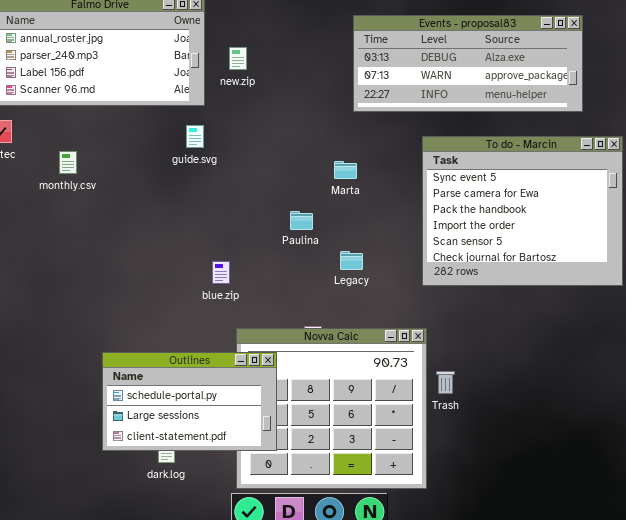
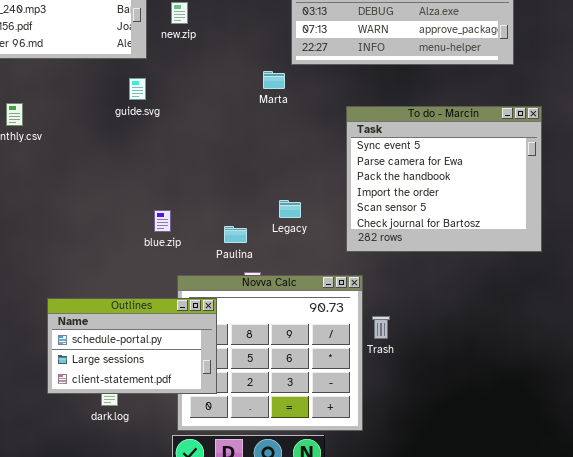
To do - Marcin: [422,136,623,286] -> [346,106,542,252], moved
Marta: [334,161,357,179] -> [263,71,285,89], moved
Paulina: [290,211,313,230] -> [224,226,247,243], moved

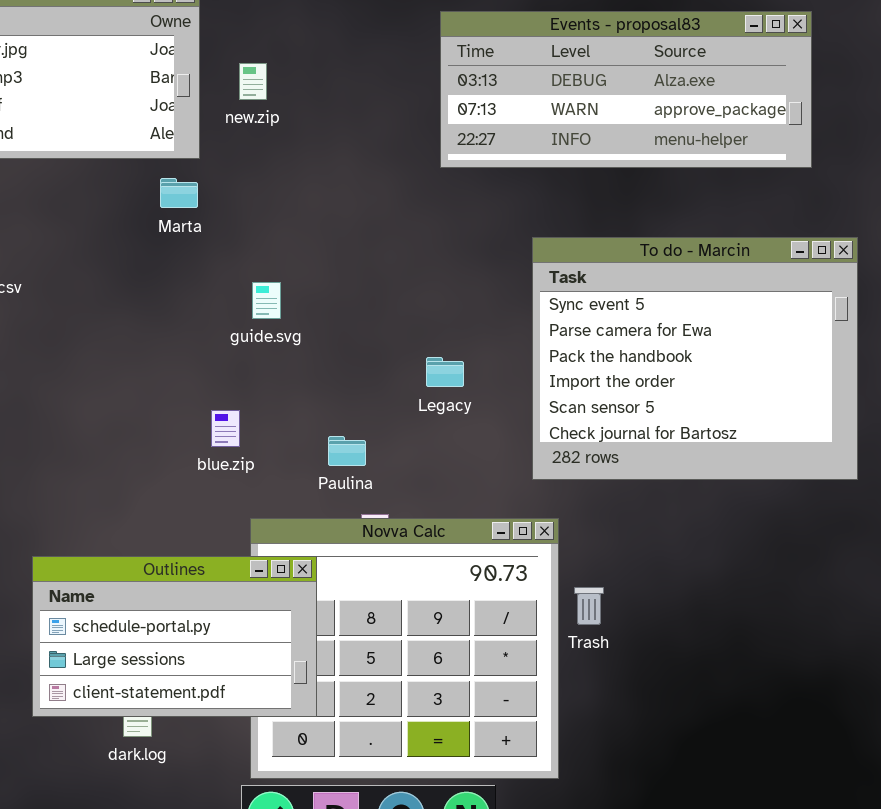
Marta: [263,71,285,89] -> [160,178,198,208], moved
guide.svg: [129,78,146,100] -> [252,282,281,319], moved
Legacy: [279,200,301,218] -> [426,357,464,387], moved

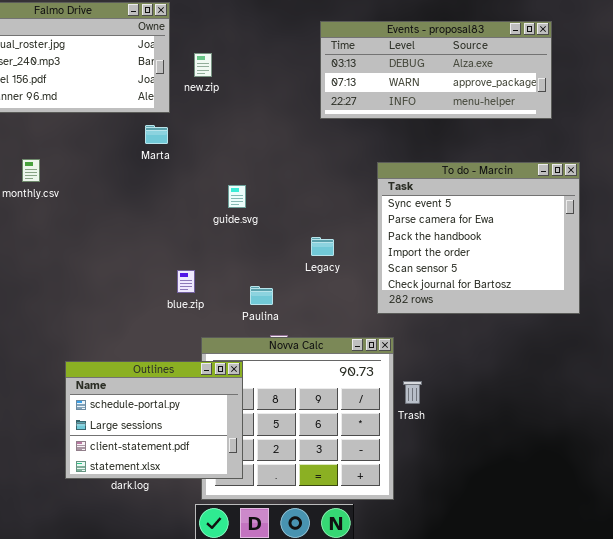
guide.svg: [252,282,281,319] -> [228,185,246,208], moved
Outlines: [32,556,317,717] -> [65,361,243,479], resized

